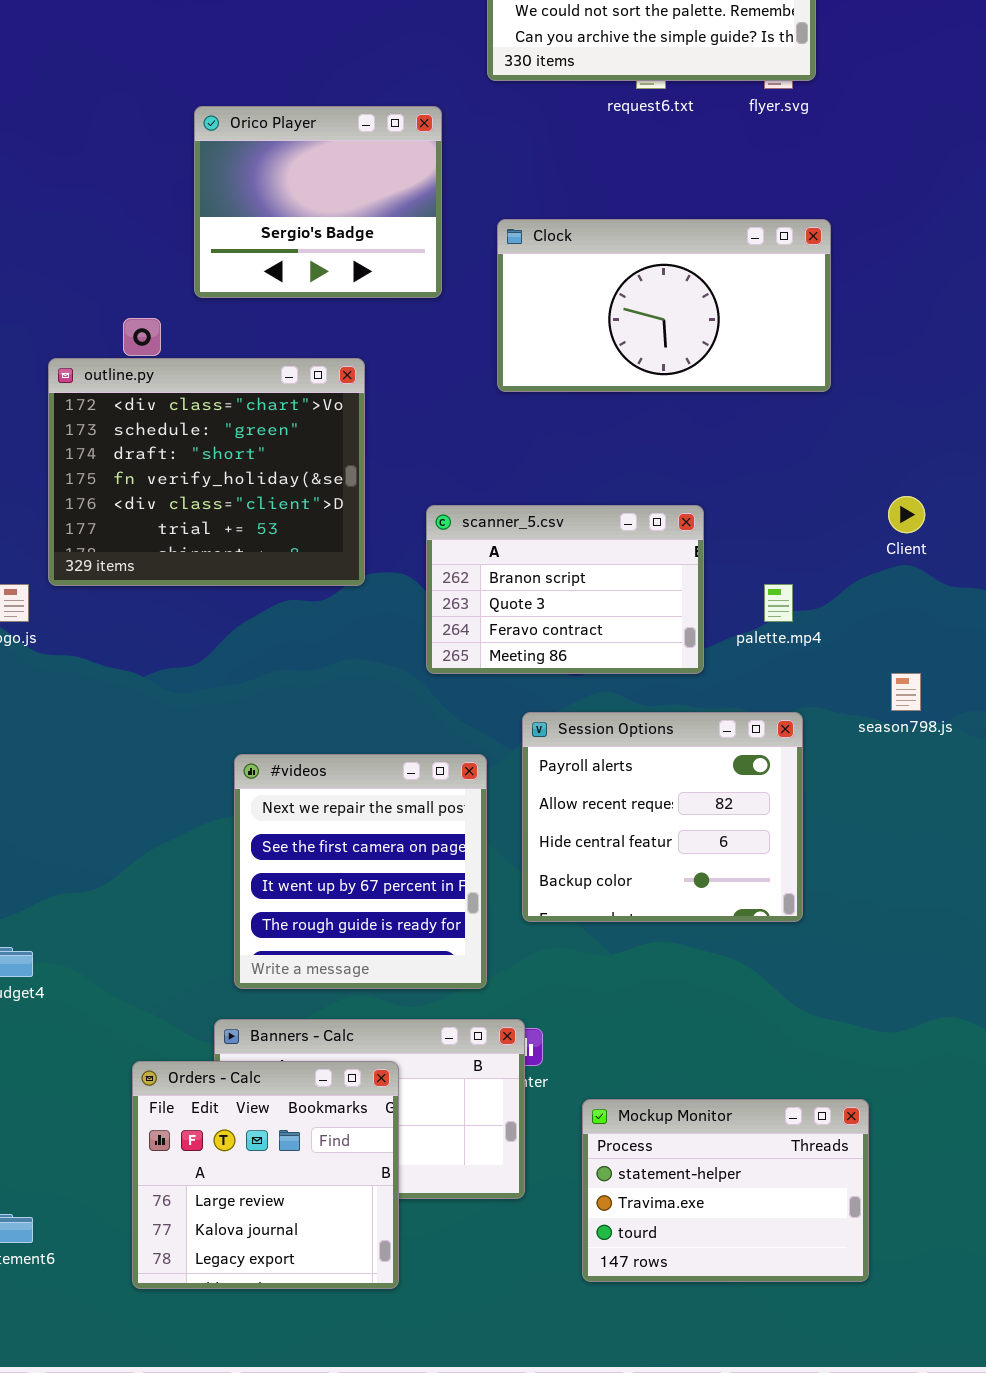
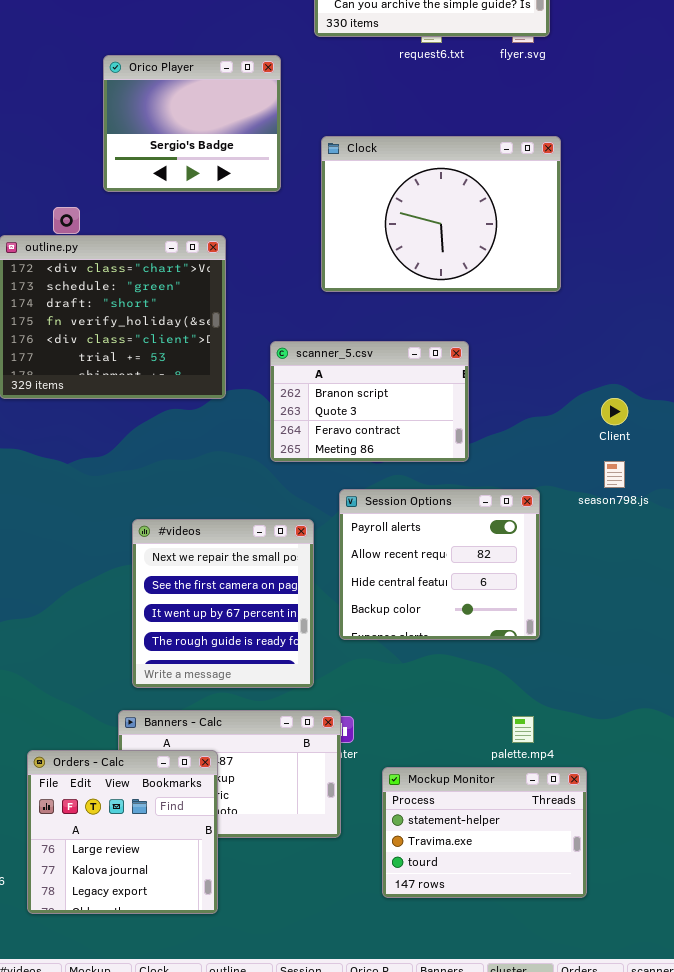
Clock: [497,219,831,392] -> [321,136,561,292], resized
Client: [888,496,925,533] -> [601,398,628,425], moved
palette.mp4: [764,584,793,622] -> [512,716,534,743], moved
Orders - Calc: [132,1061,399,1289] -> [27,750,218,914], moved

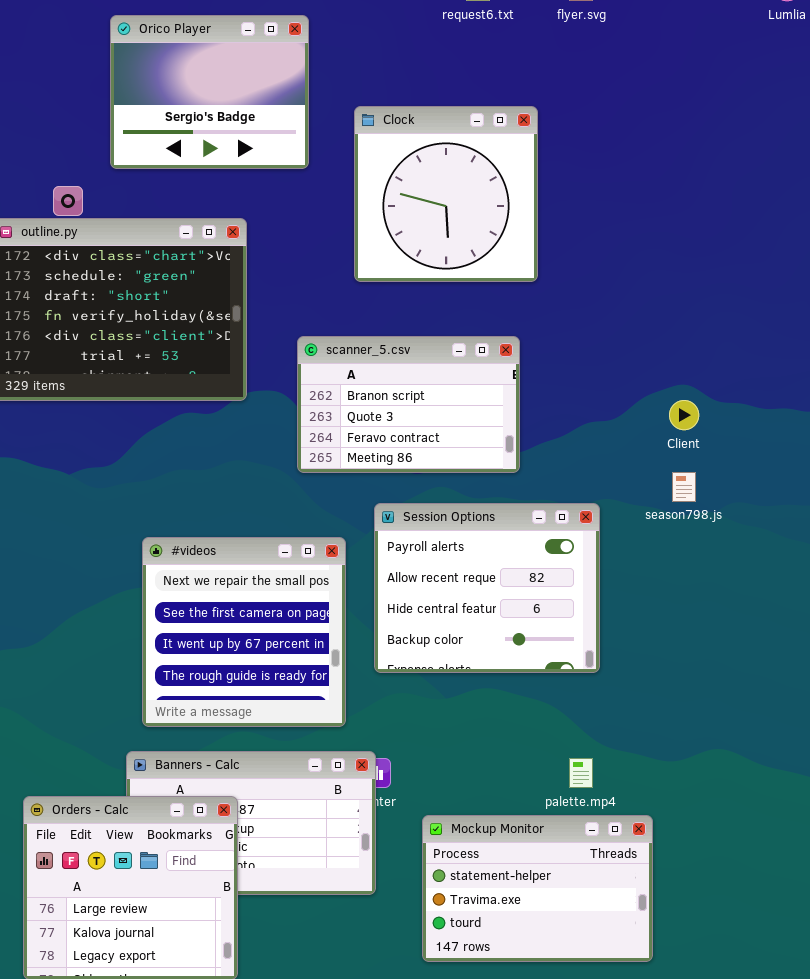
Clock: [321,136,561,292] -> [354,106,538,282], resized

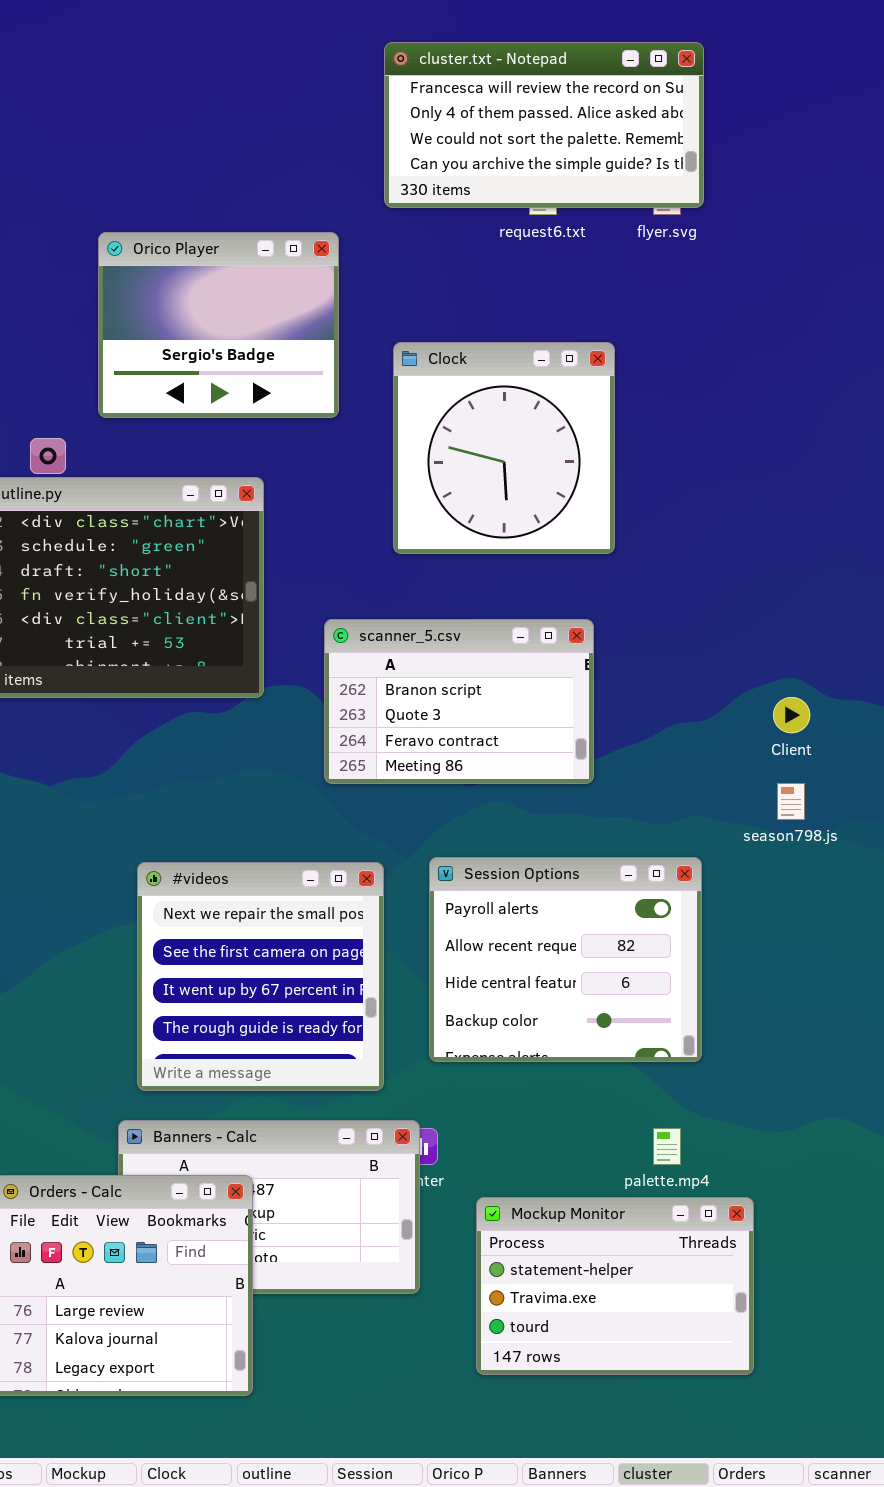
Session Options: [374,503,600,673] -> [429,857,702,1062], moved

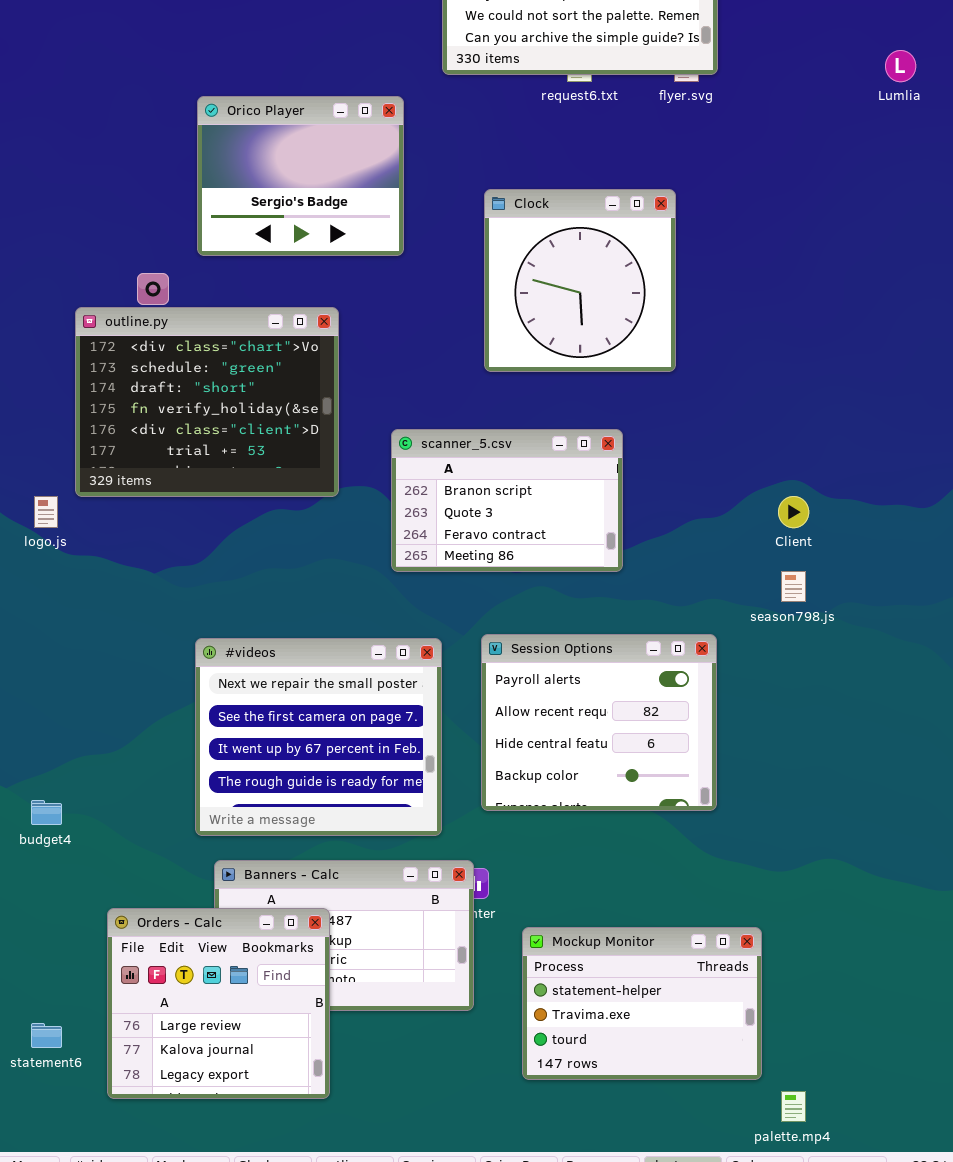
Clock: [393,342,615,554] -> [484,189,676,372], moved
#videos: [137,862,384,1091] -> [195,638,442,836], resized
palette.mp4: [653,1128,681,1165] -> [781,1091,806,1122], moved

